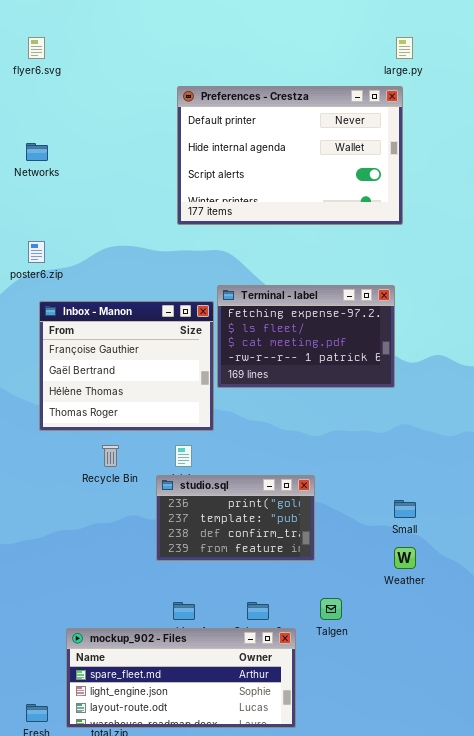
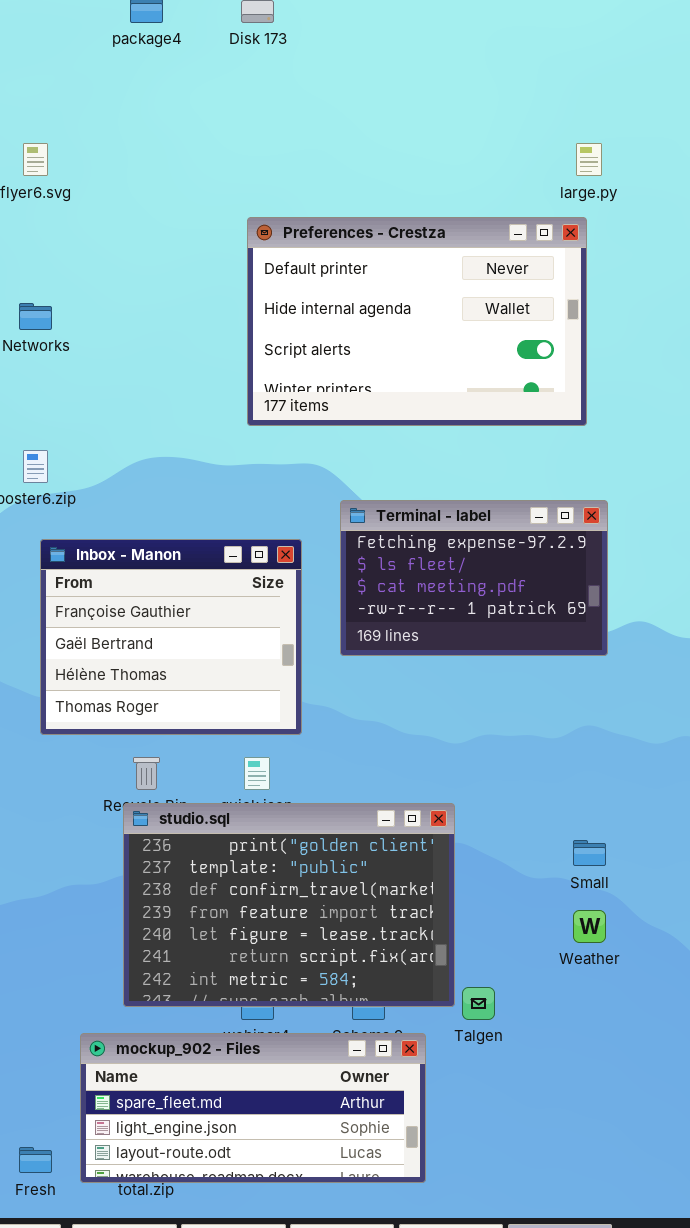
Terminal - label: [217,285,395,388] -> [340,500,608,656], moved
studio.sql: [156,475,315,561] -> [123,803,455,1007], resized

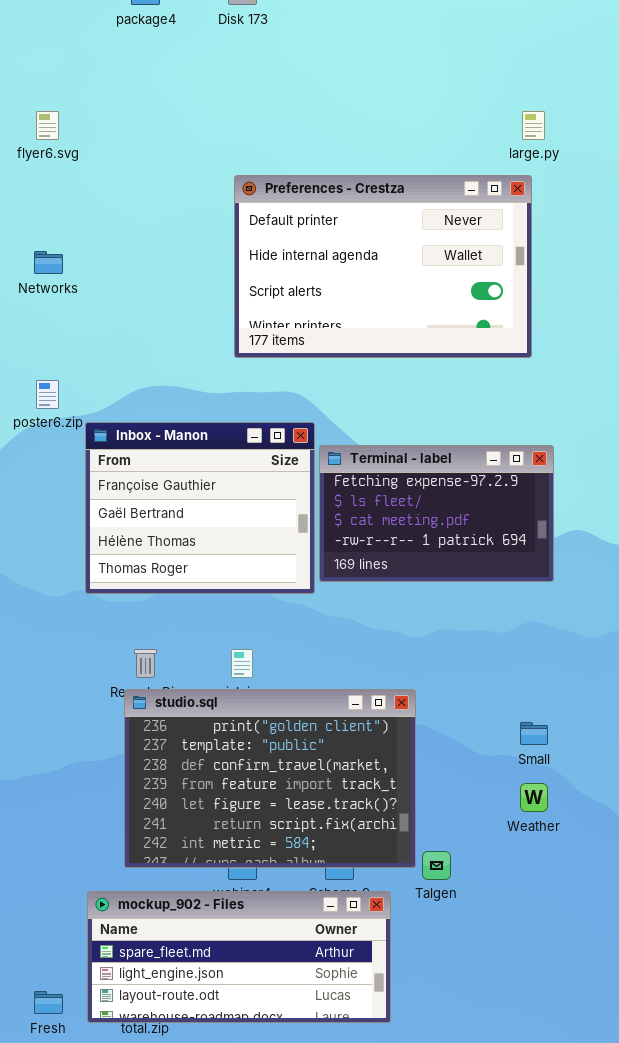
Terminal - label: [340,500,608,656] -> [319,445,554,582], moved
Inbox - Manon: [40,539,302,735] -> [85,422,315,594], moved

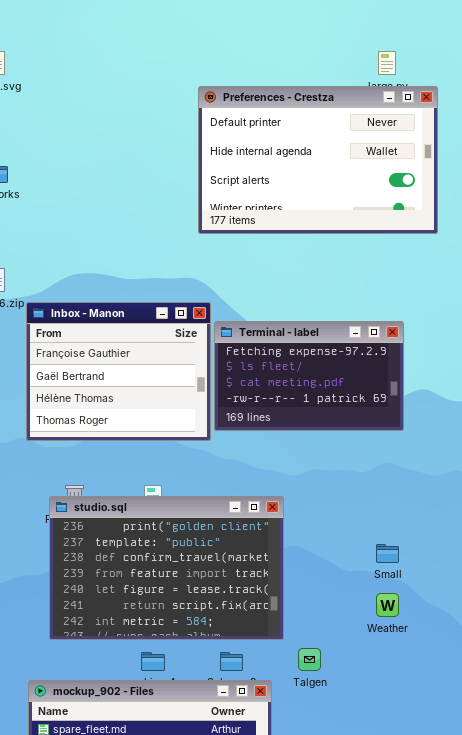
Preferences - Crestza: [234,175,532,358] -> [198,86,438,234], moved
studio.sql: [124,689,416,868] -> [49,496,284,640], moved

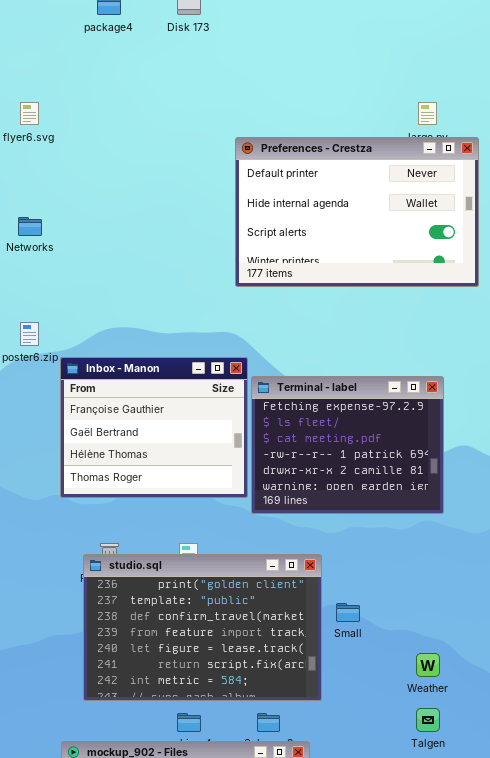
Terminal - label: [214,321,404,431] -> [251,376,444,514], resized
Small: [376,544,399,563] -> [336,603,360,622], moved
Talgen: [298,648,321,671] -> [416,708,440,732], moved

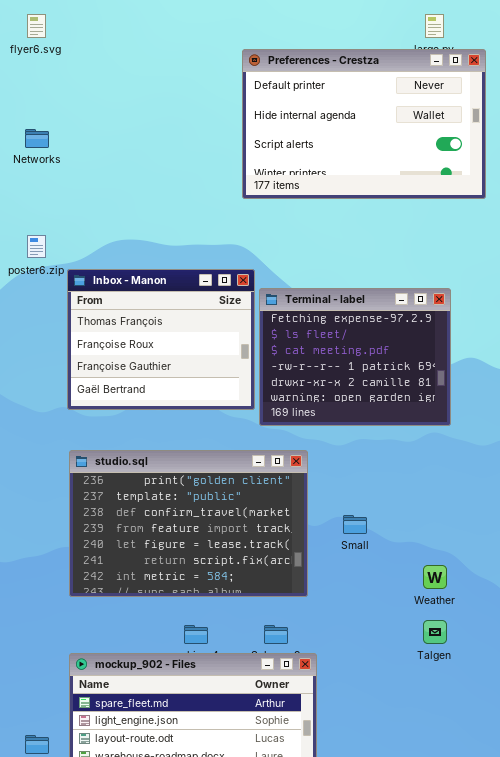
Inbox - Manon: [60,357,248,498] -> [67,269,255,410], scrolled up 2 rows
studio.sql: [83,554,322,701] -> [69,450,308,597], moved

